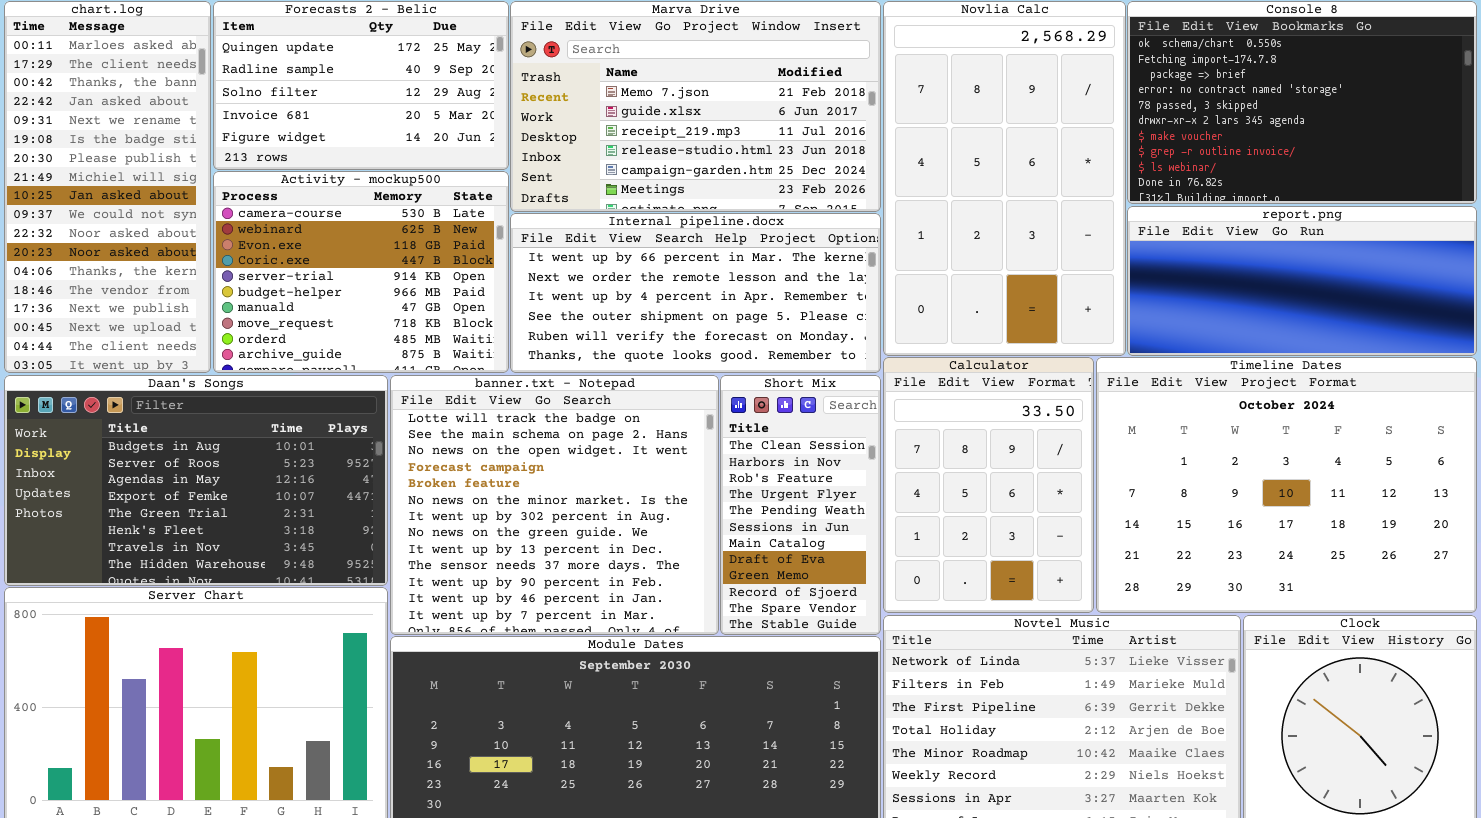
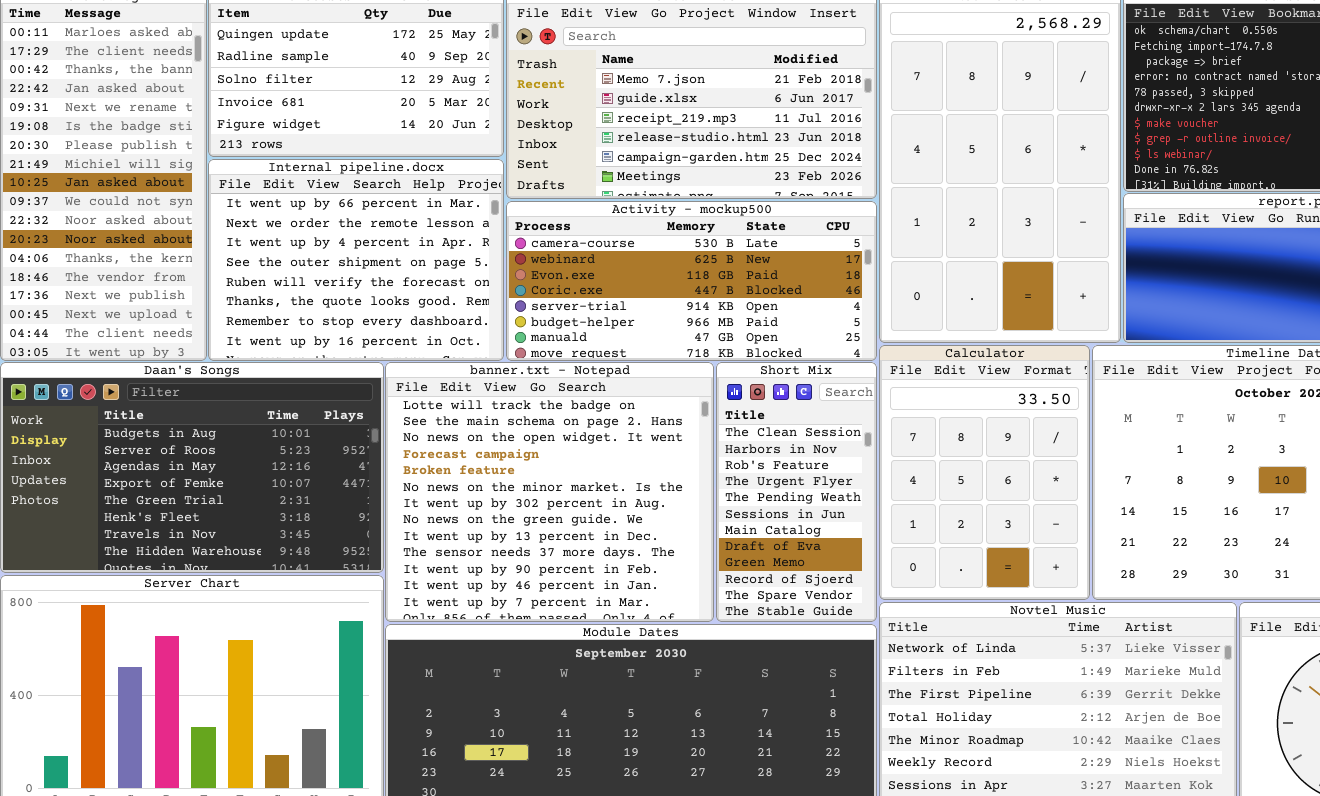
Activity - mockup500: [213,171,509,373] -> [506,201,877,361], moved, resized
Internal pipeline.docx: [510,213,881,373] -> [208,159,504,361], moved, resized

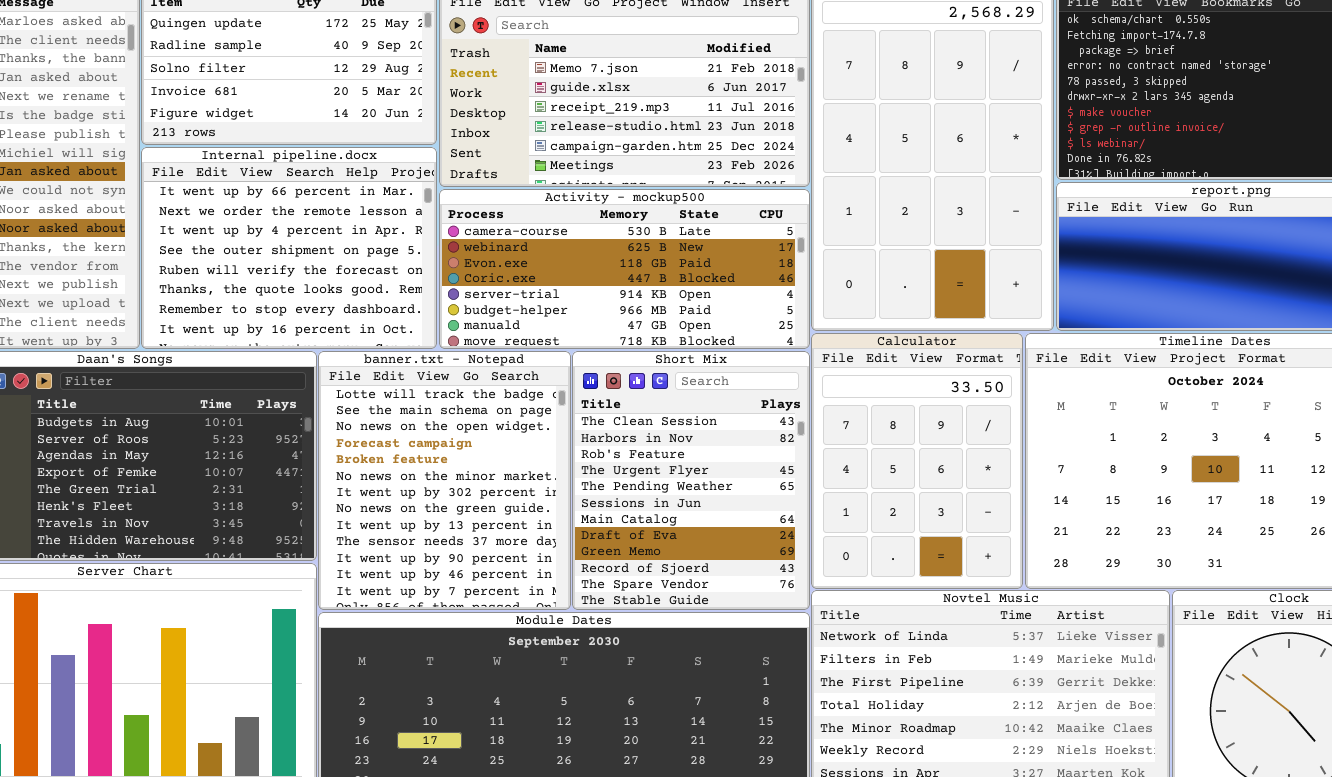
banner.txt - Notepad: [385,362,714,622] -> [318,351,571,610], resized
Short Mix: [716,362,877,622] -> [572,351,810,610], resized

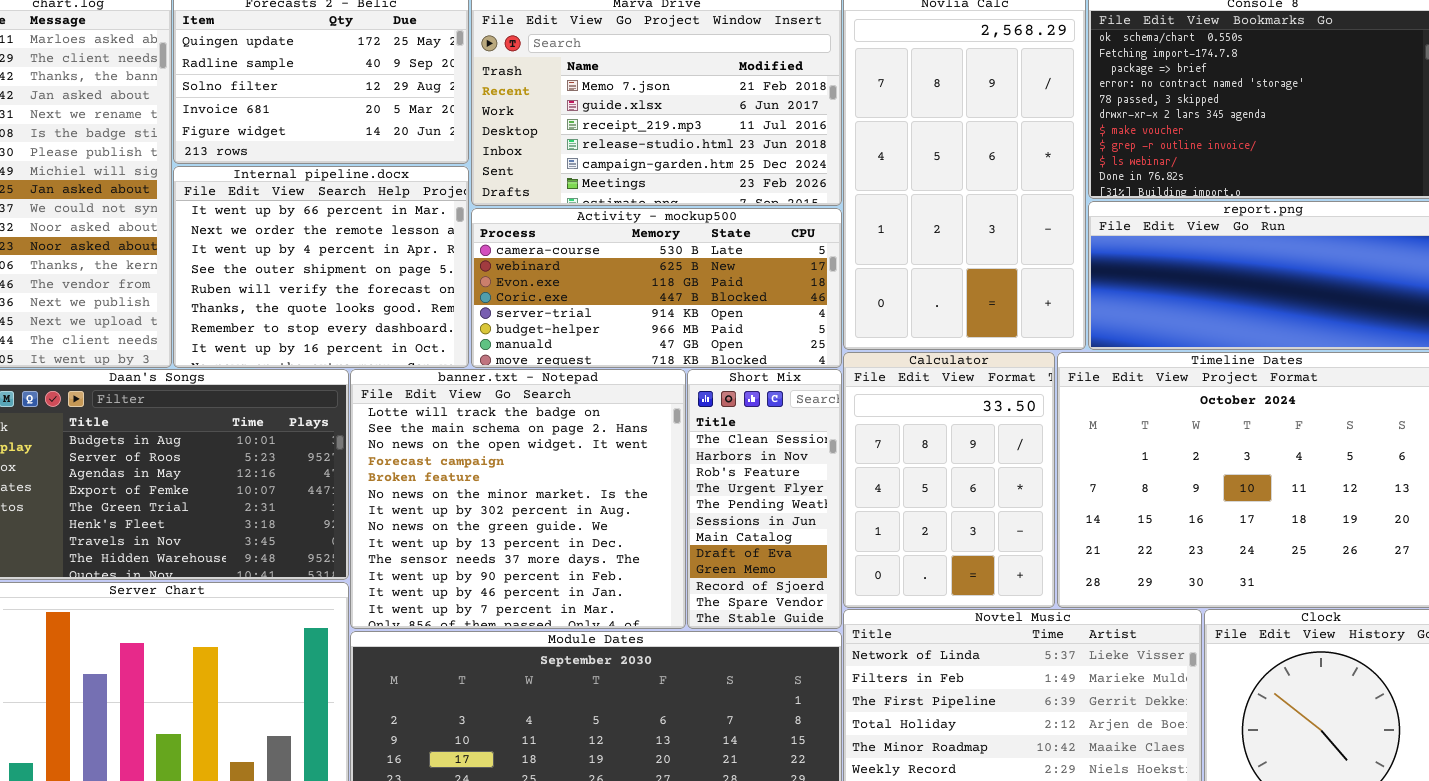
banner.txt - Notepad: [318,351,571,610] -> [350,369,686,629], resized
Short Mix: [572,351,810,610] -> [687,369,842,629], resized

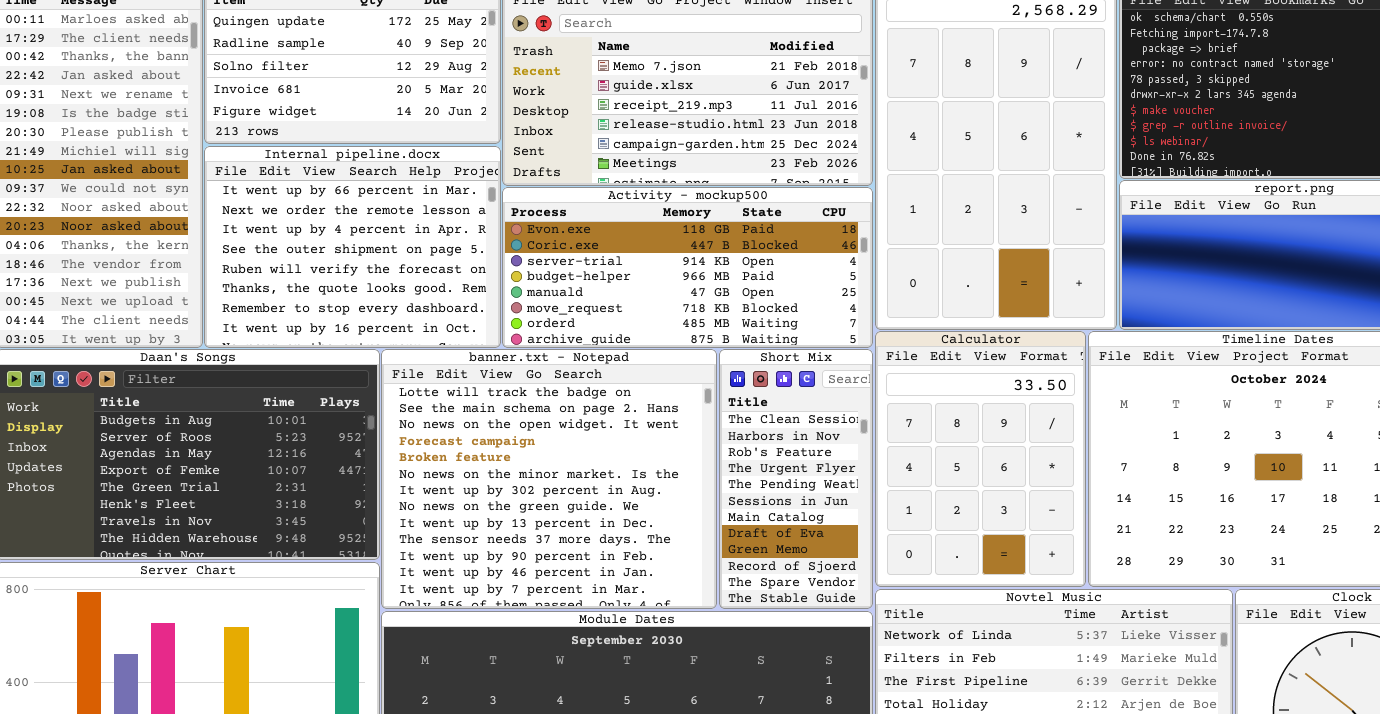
Activity - mockup500: [471,208,842,368] -> [502,187,873,348], scrolled down 2 rows

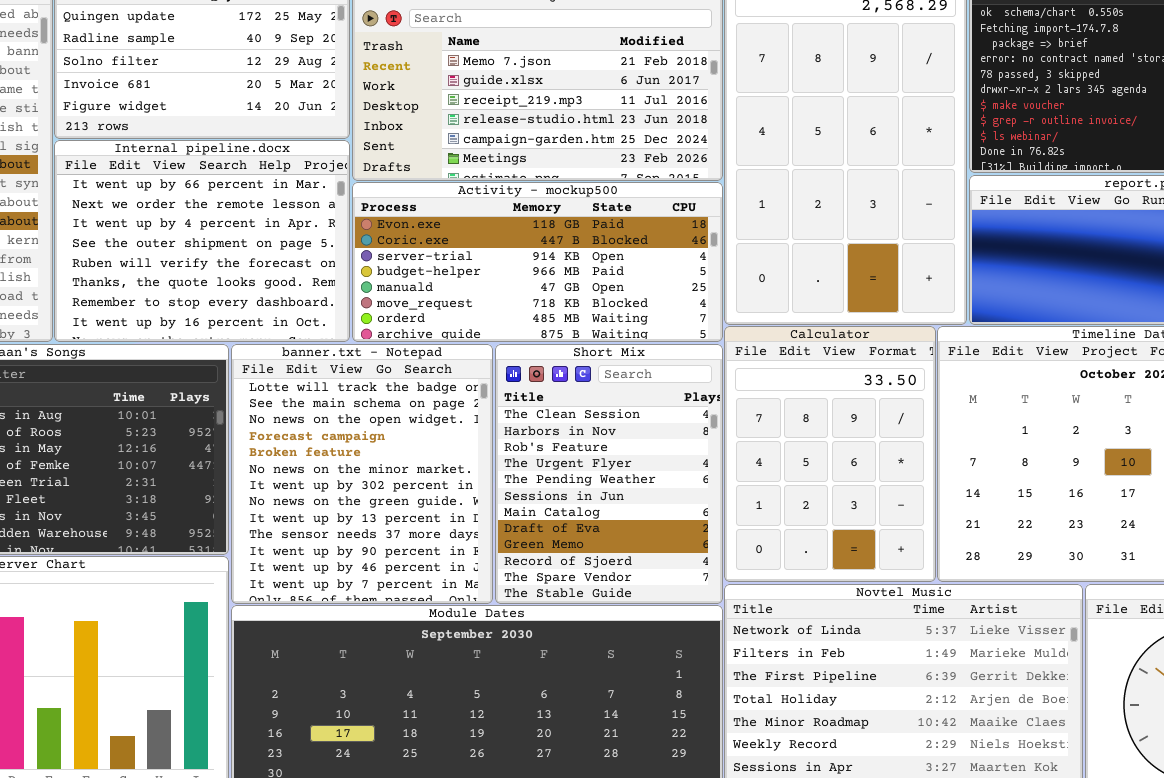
banner.txt - Notepad: [381,349,717,609] -> [231,344,493,604], resized
Short Mix: [719,349,873,609] -> [495,344,723,604], resized

